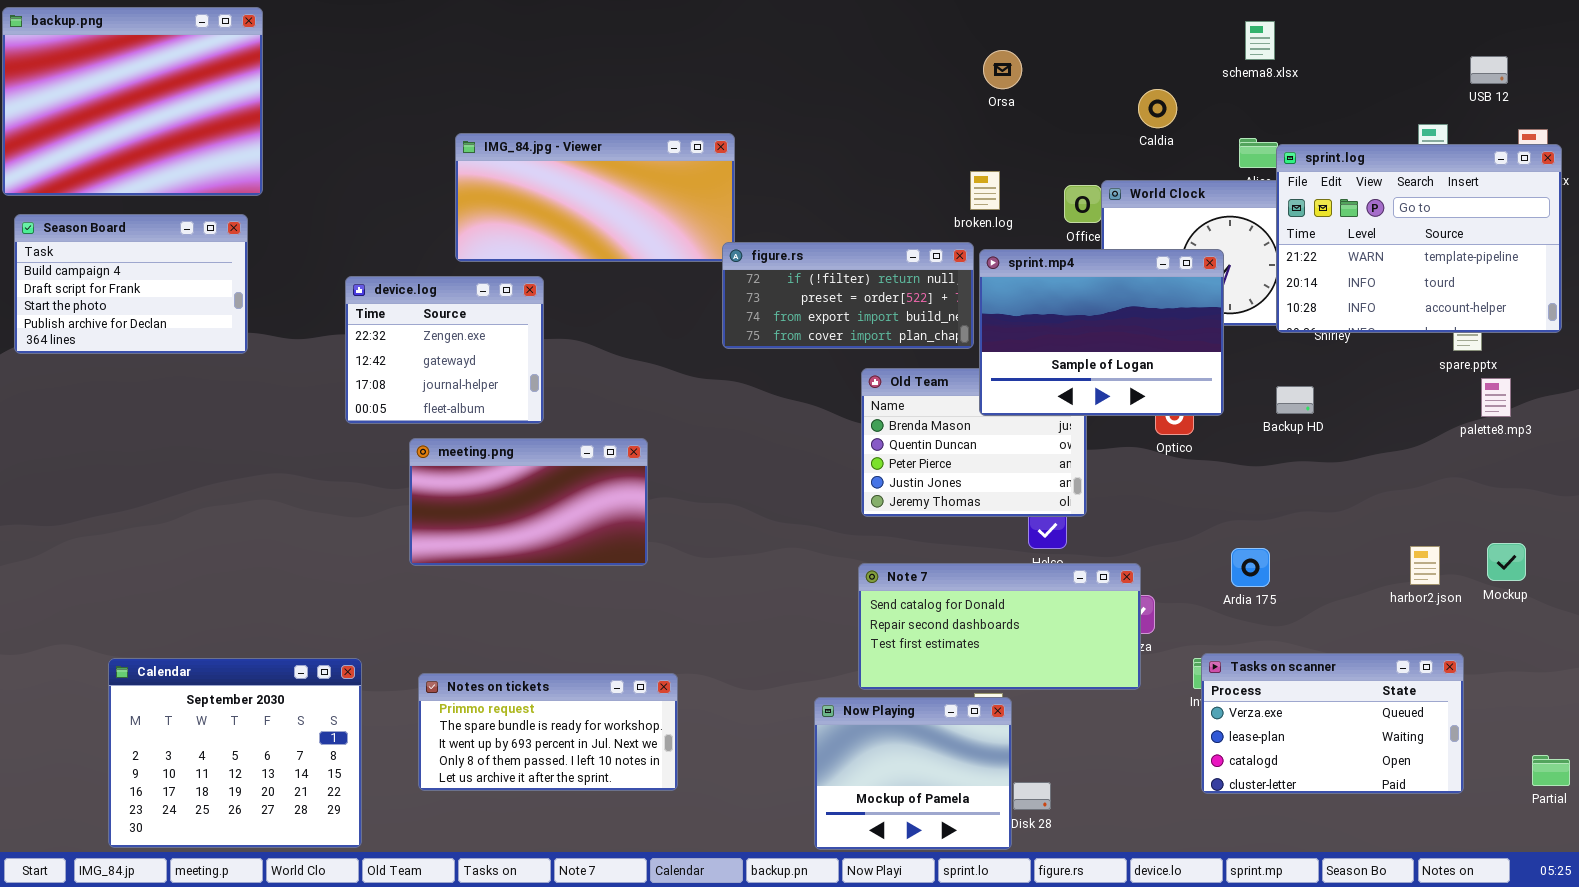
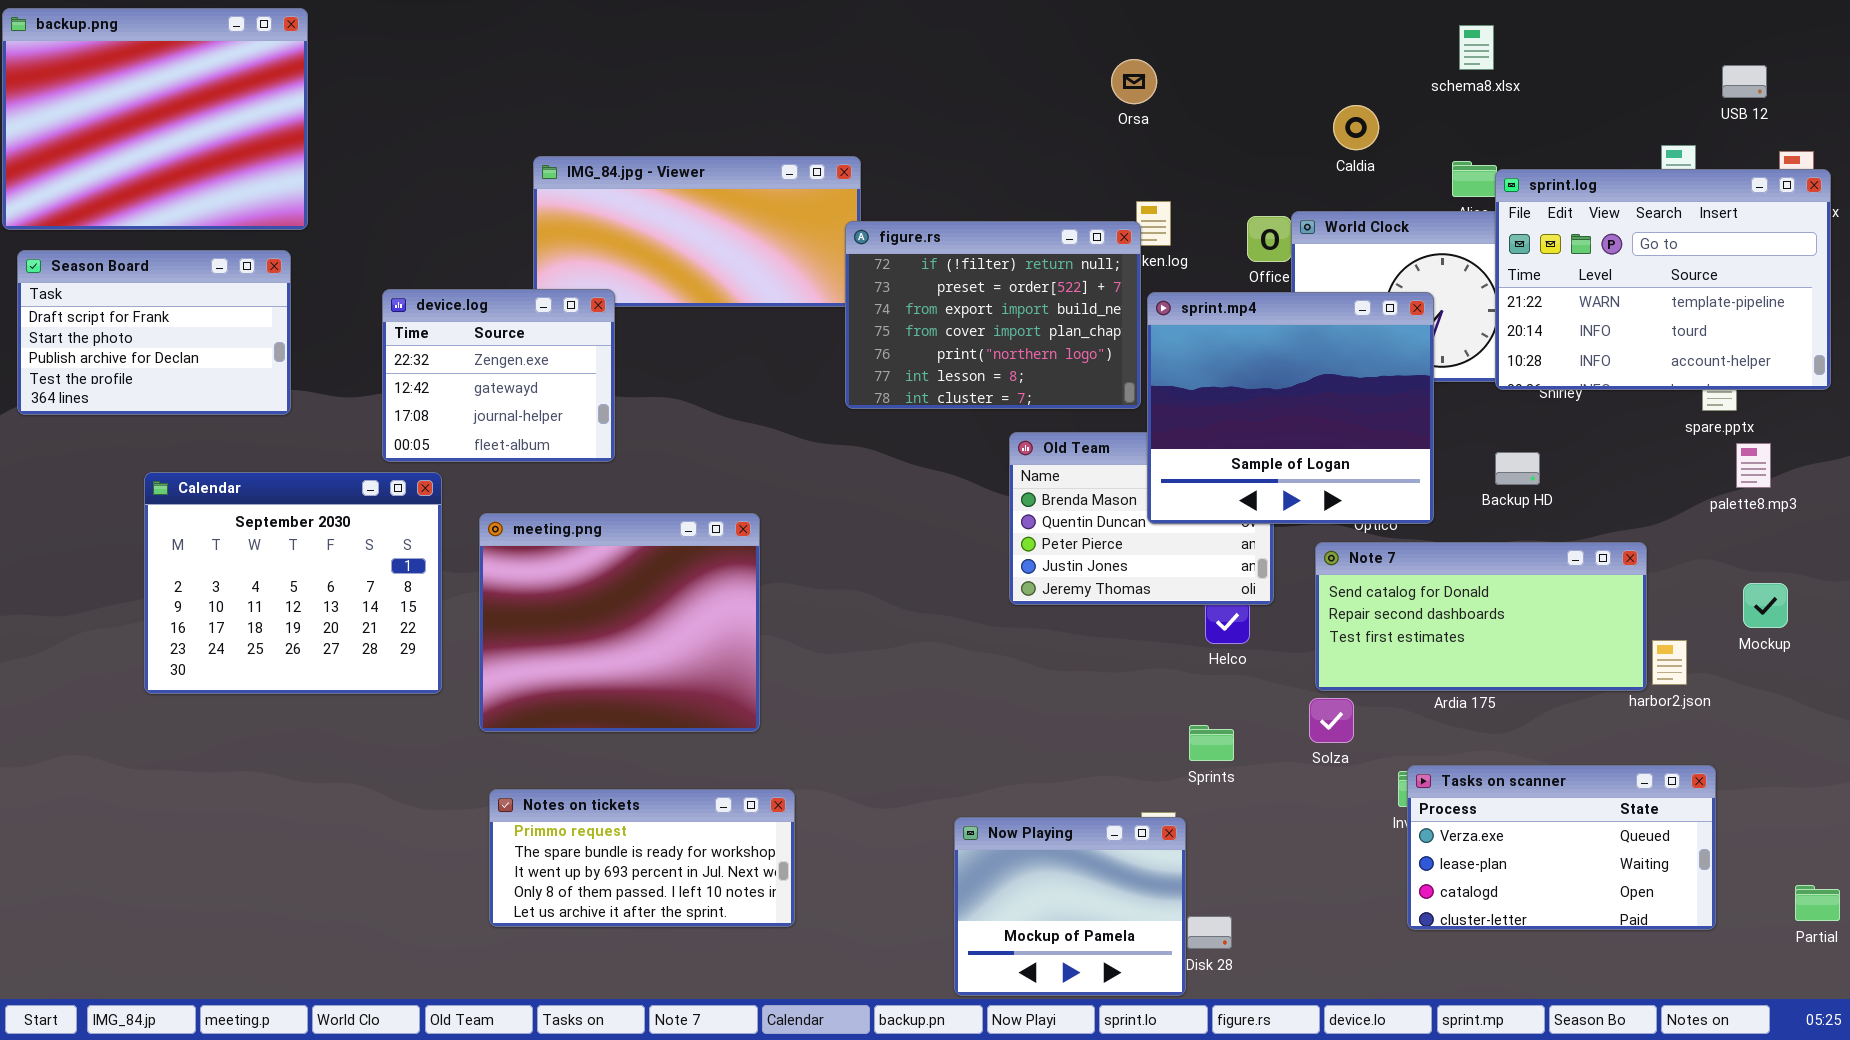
Orsa: [983,50,1022,89] -> [1111,59,1157,104], moved
Season Board: [14,214,248,354] -> [17,250,291,415], scrolled down 1 row
figure.rs: [722,242,974,349] -> [845,221,1141,409], resized
sprint.mp4: [979,249,1224,416] -> [1147,292,1434,524], resized
device.log: [345,276,544,424] -> [382,289,615,462], moved
meeting.png: [409,438,648,566] -> [479,513,760,732], resized
Mockup: [1487,543,1526,581] -> [1743,583,1788,628], moved
Note 7: [858,563,1141,690] -> [1315,542,1647,691], moved
Calendar: [108,658,362,848] -> [144,472,442,694], moved

